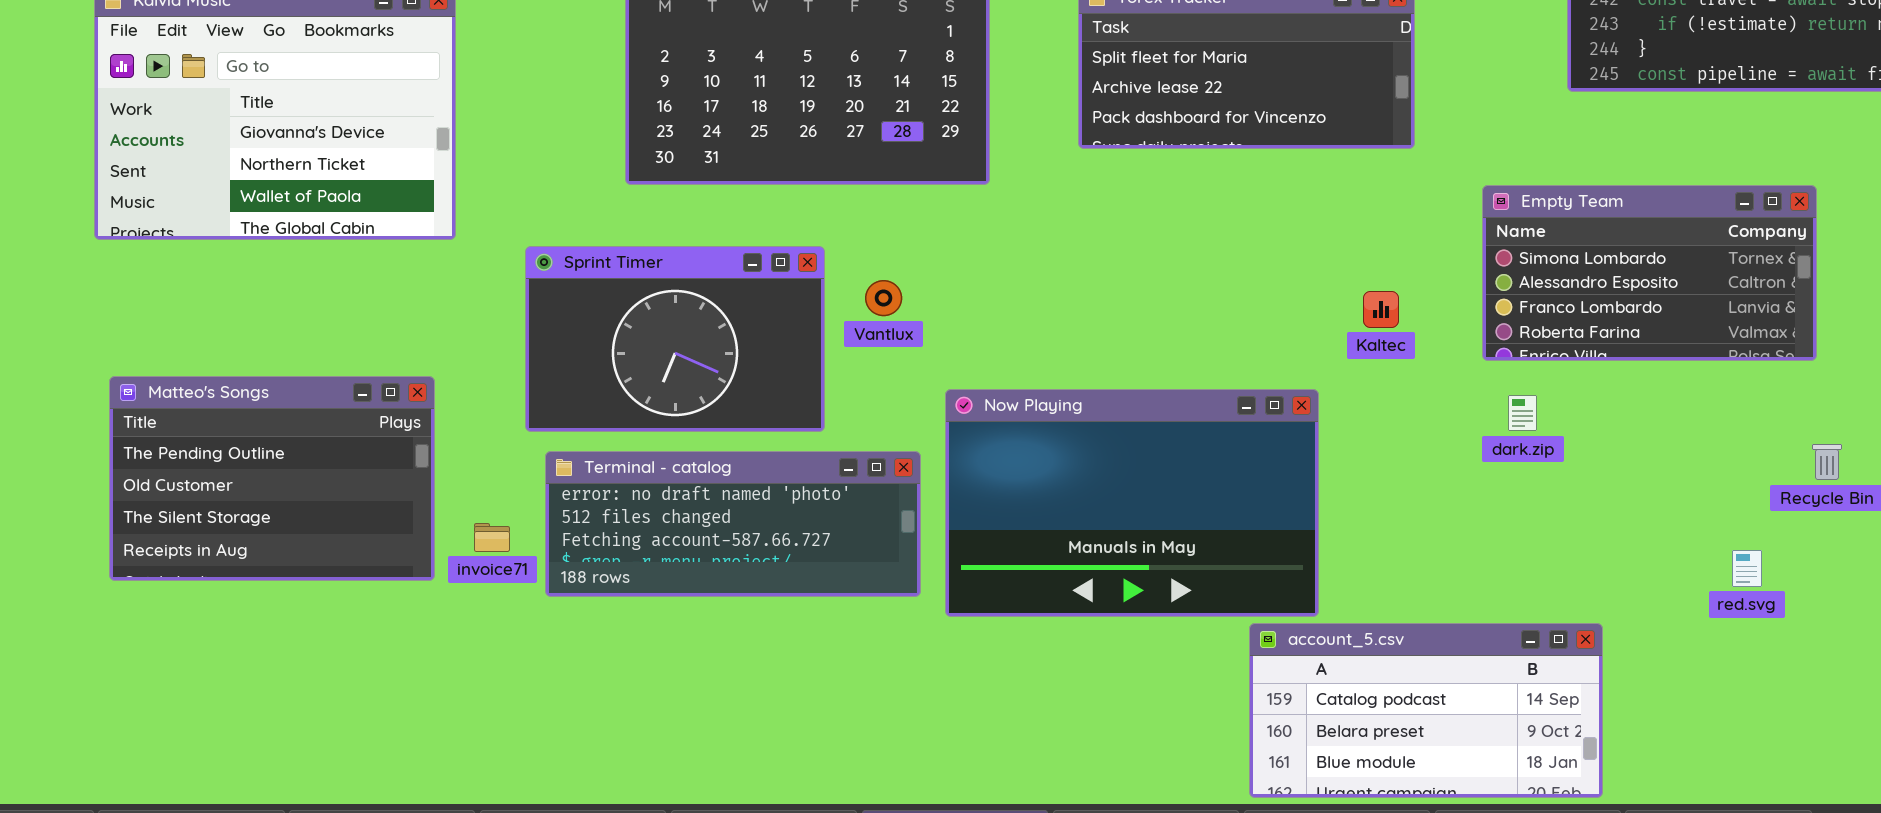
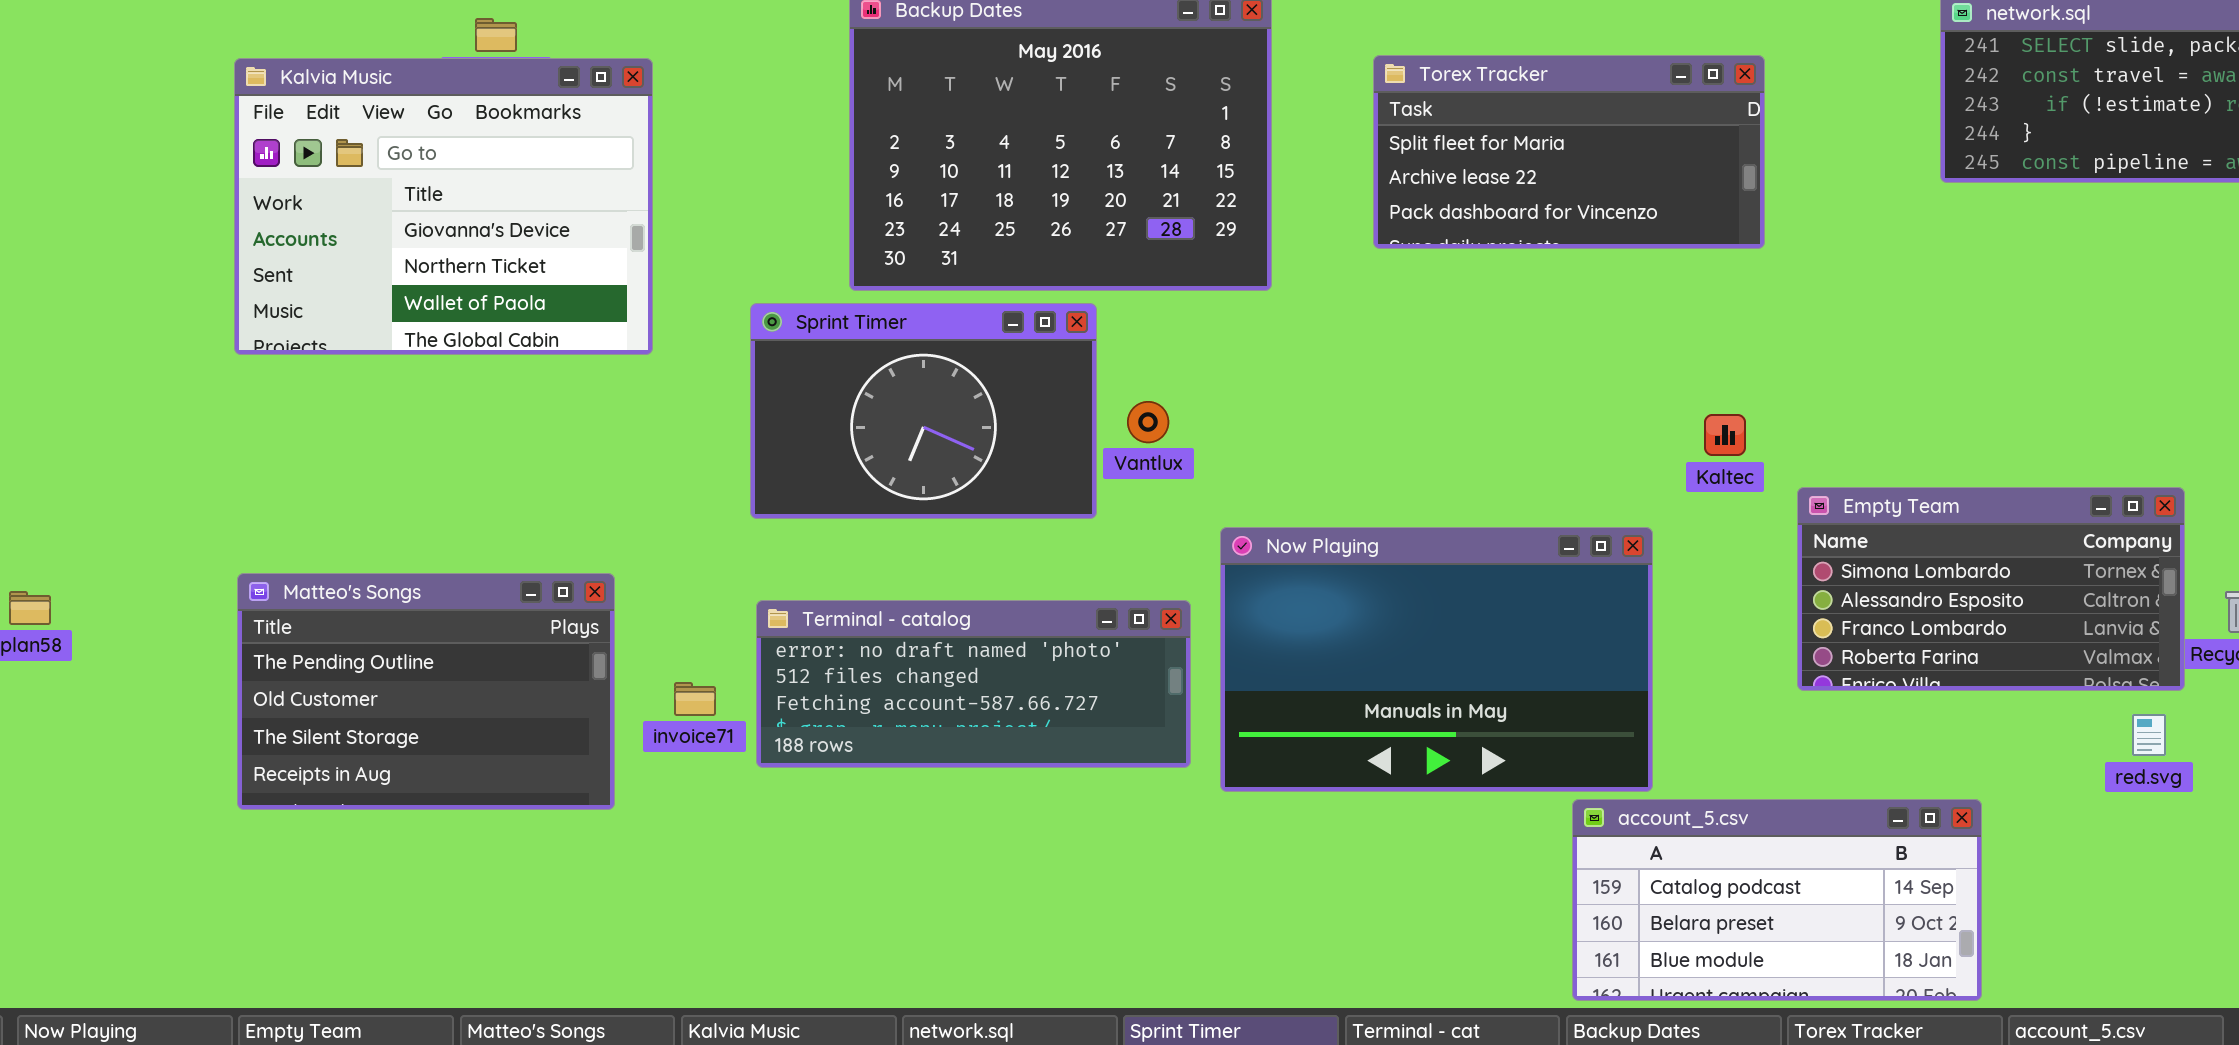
Empty Team: [1482,185,1817,361] -> [1797,487,2185,691], moved
Sprint Timer: [525,246,825,432] -> [750,303,1097,519], moved
Matteo's Songs: [109,376,435,581] -> [237,573,615,810], moved

